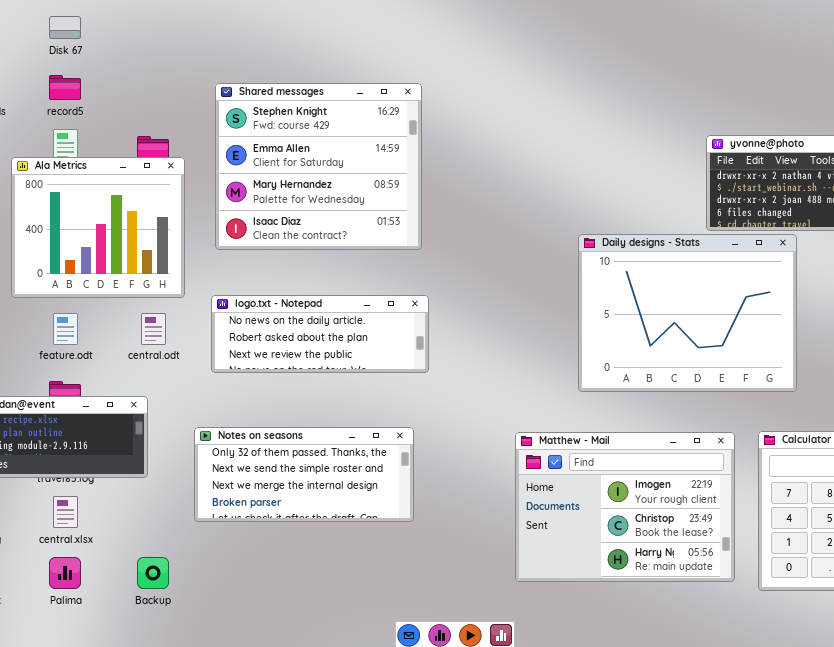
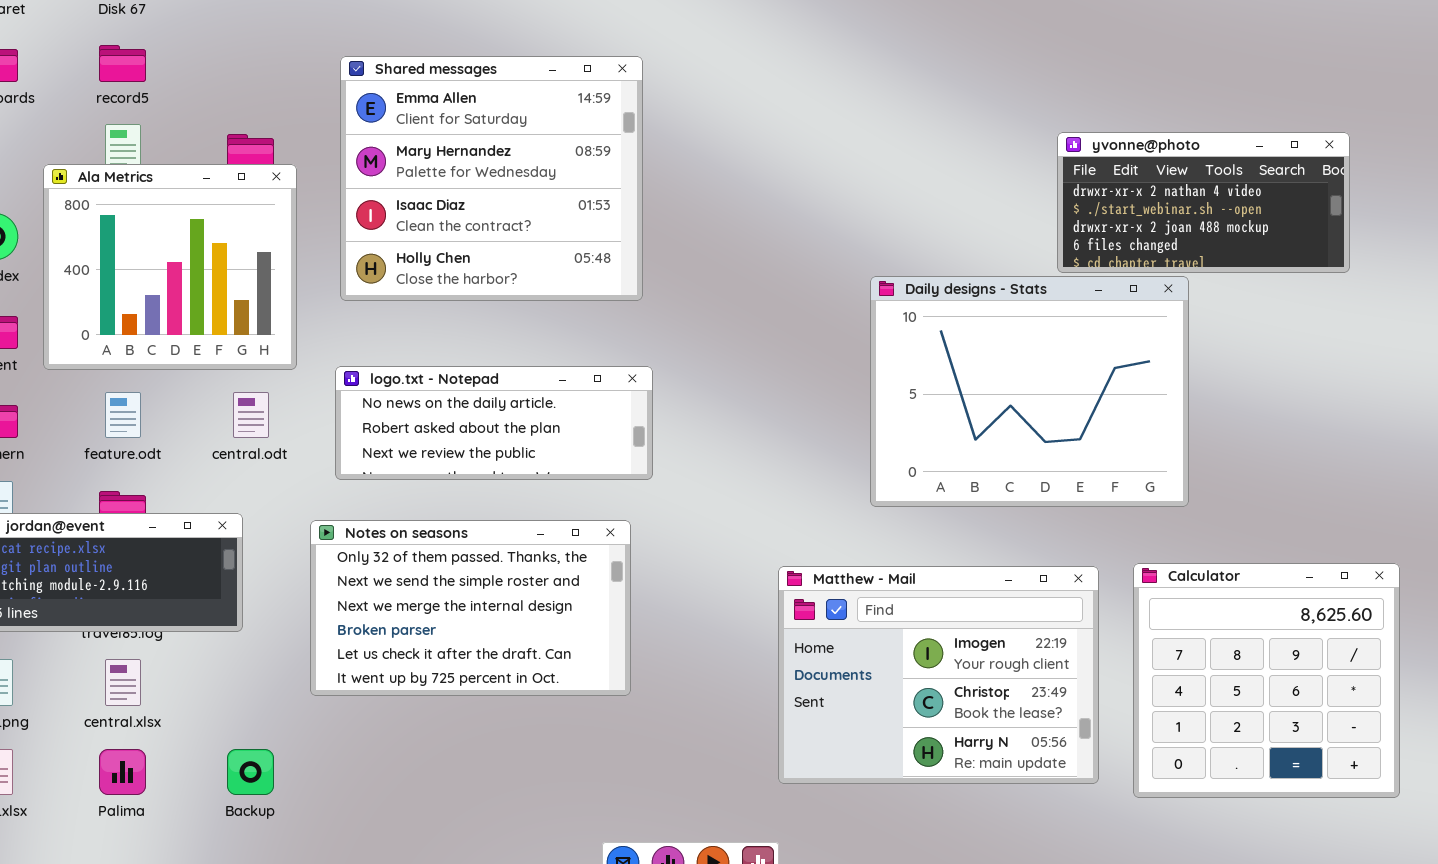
Shared messages: [215,83,422,250] -> [340,56,643,301], scrolled down 1 row
Notes on seasons: [194,427,414,522] -> [310,520,631,696], resized

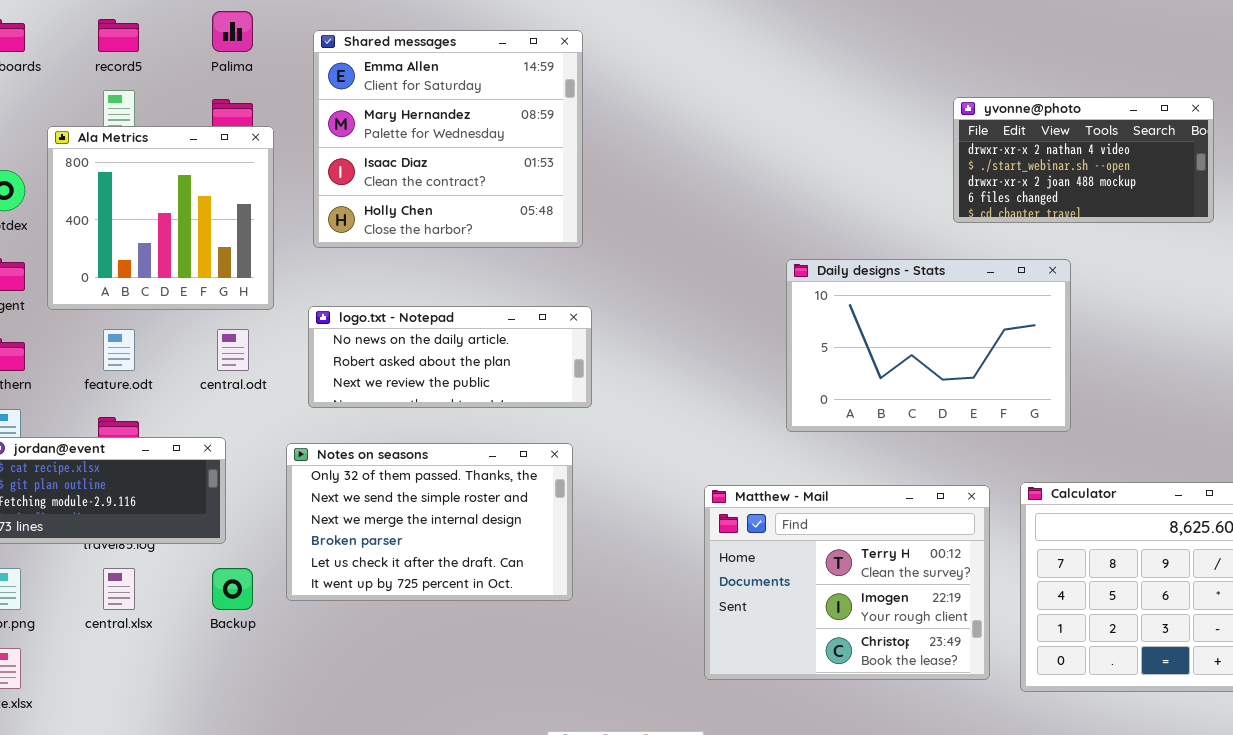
Daily designs - Stats: [870,276,1189,507] -> [786,259,1071,432], resized
Matthew - Mail: [778,566,1099,784] -> [704,485,990,680], scrolled up 1 row
Palima: [99,749,146,795] -> [212,11,253,52], moved
Backup: [227,749,274,795] -> [212,568,253,610], moved

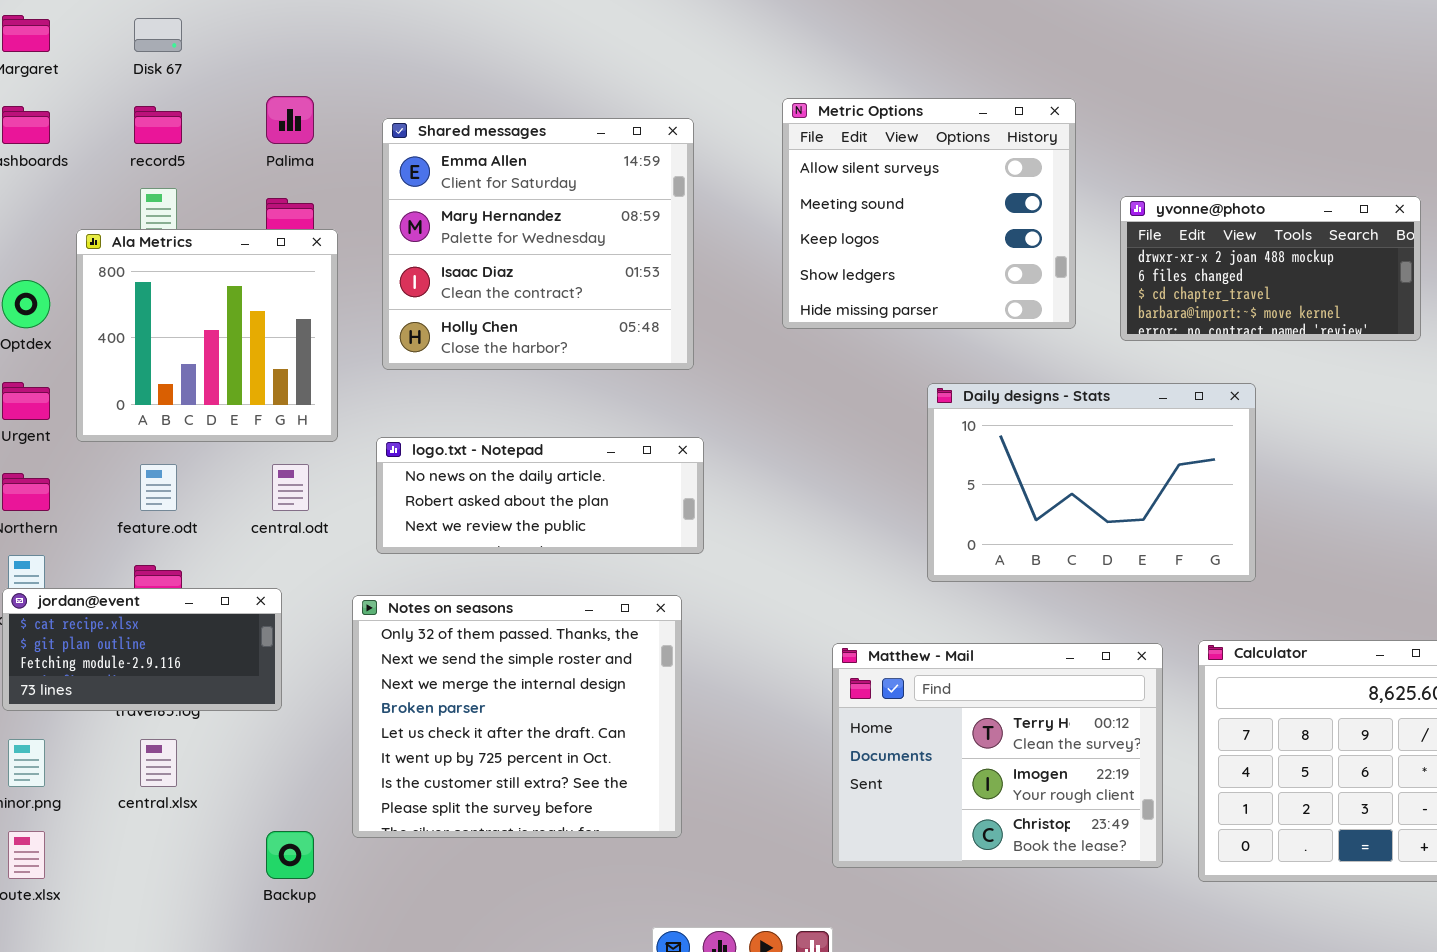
Metric Options: none -> [782,98,1076,329], opened
yvonne@photo: [953,97,1214,223] -> [1120,196,1421,341], scrolled down 2 rows
Notes on seasons: [286,443,573,601] -> [352,595,682,838], resized
Backup: [212,568,253,610] -> [266,831,314,879], moved

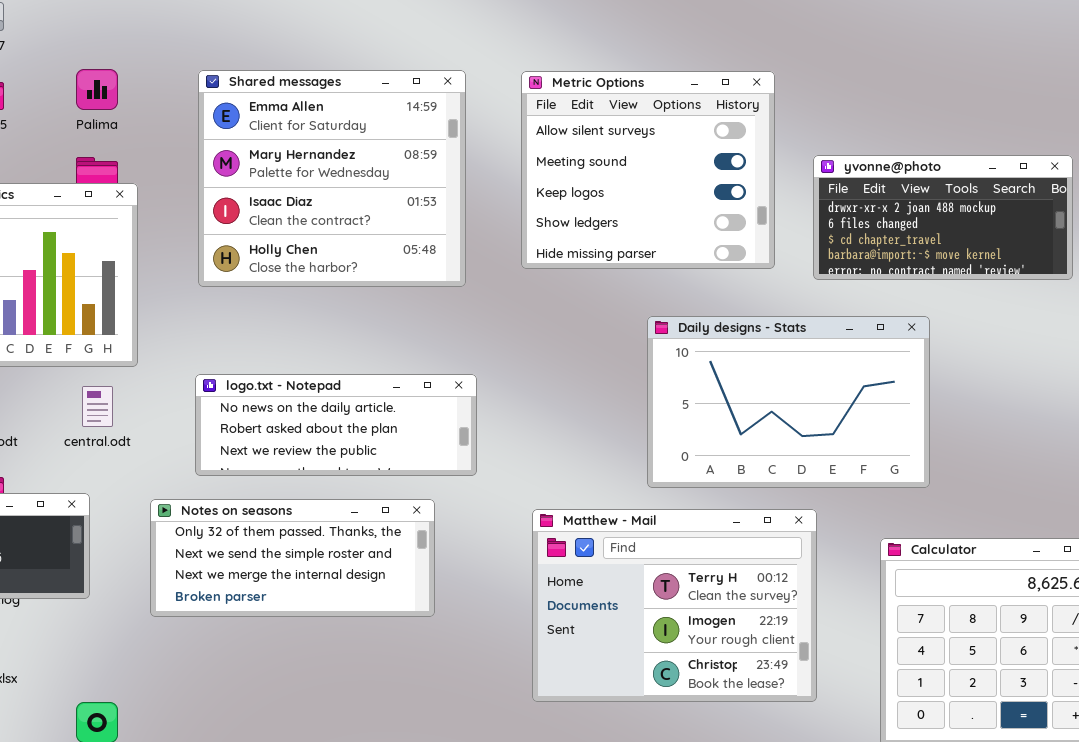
Shared messages: [382,118,694,370] -> [198,70,466,287], moved
logo.txt - Notepad: [376,437,704,554] -> [195,374,477,476], moved
Notes on seasons: [352,595,682,838] -> [150,499,435,617], resized
Matthew - Mail: [832,643,1163,868] -> [532,509,817,702], moved

